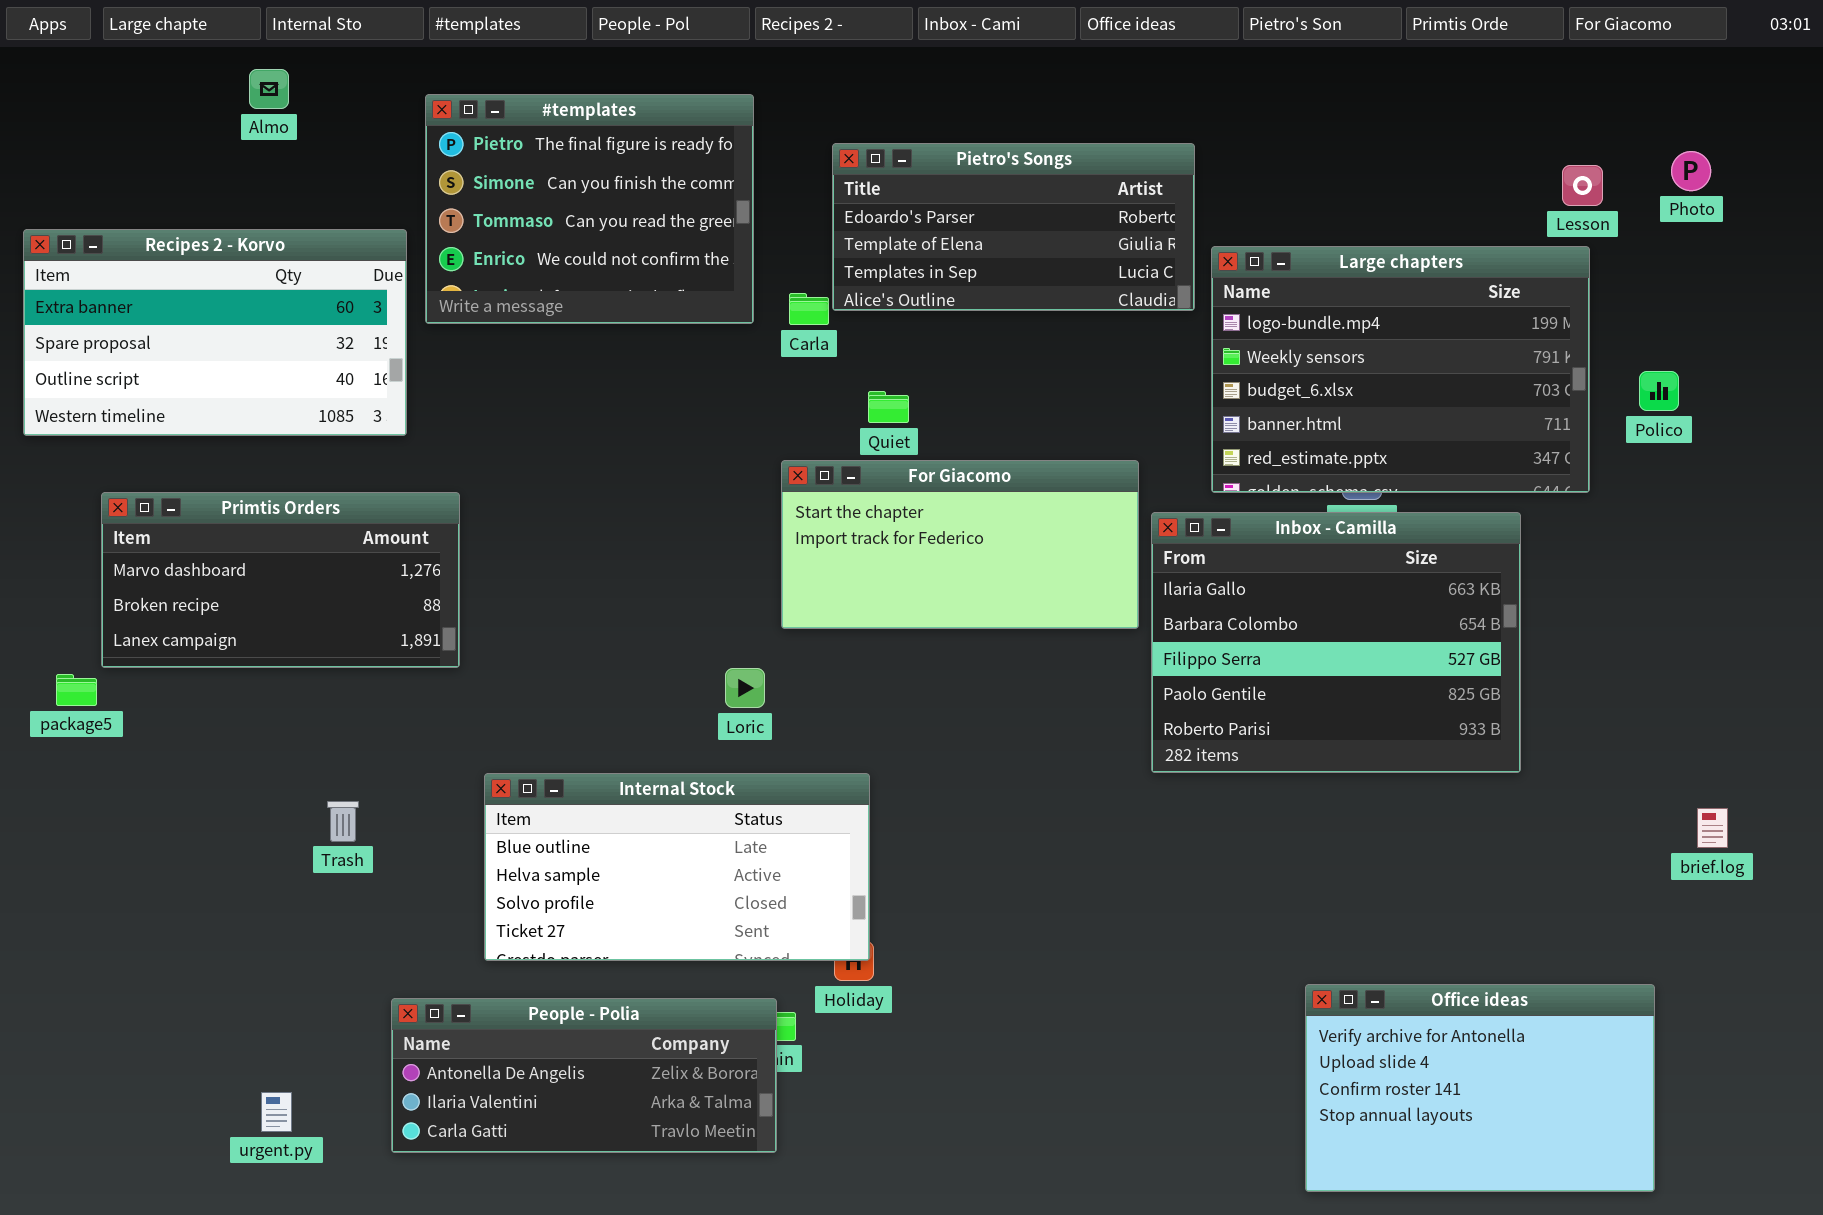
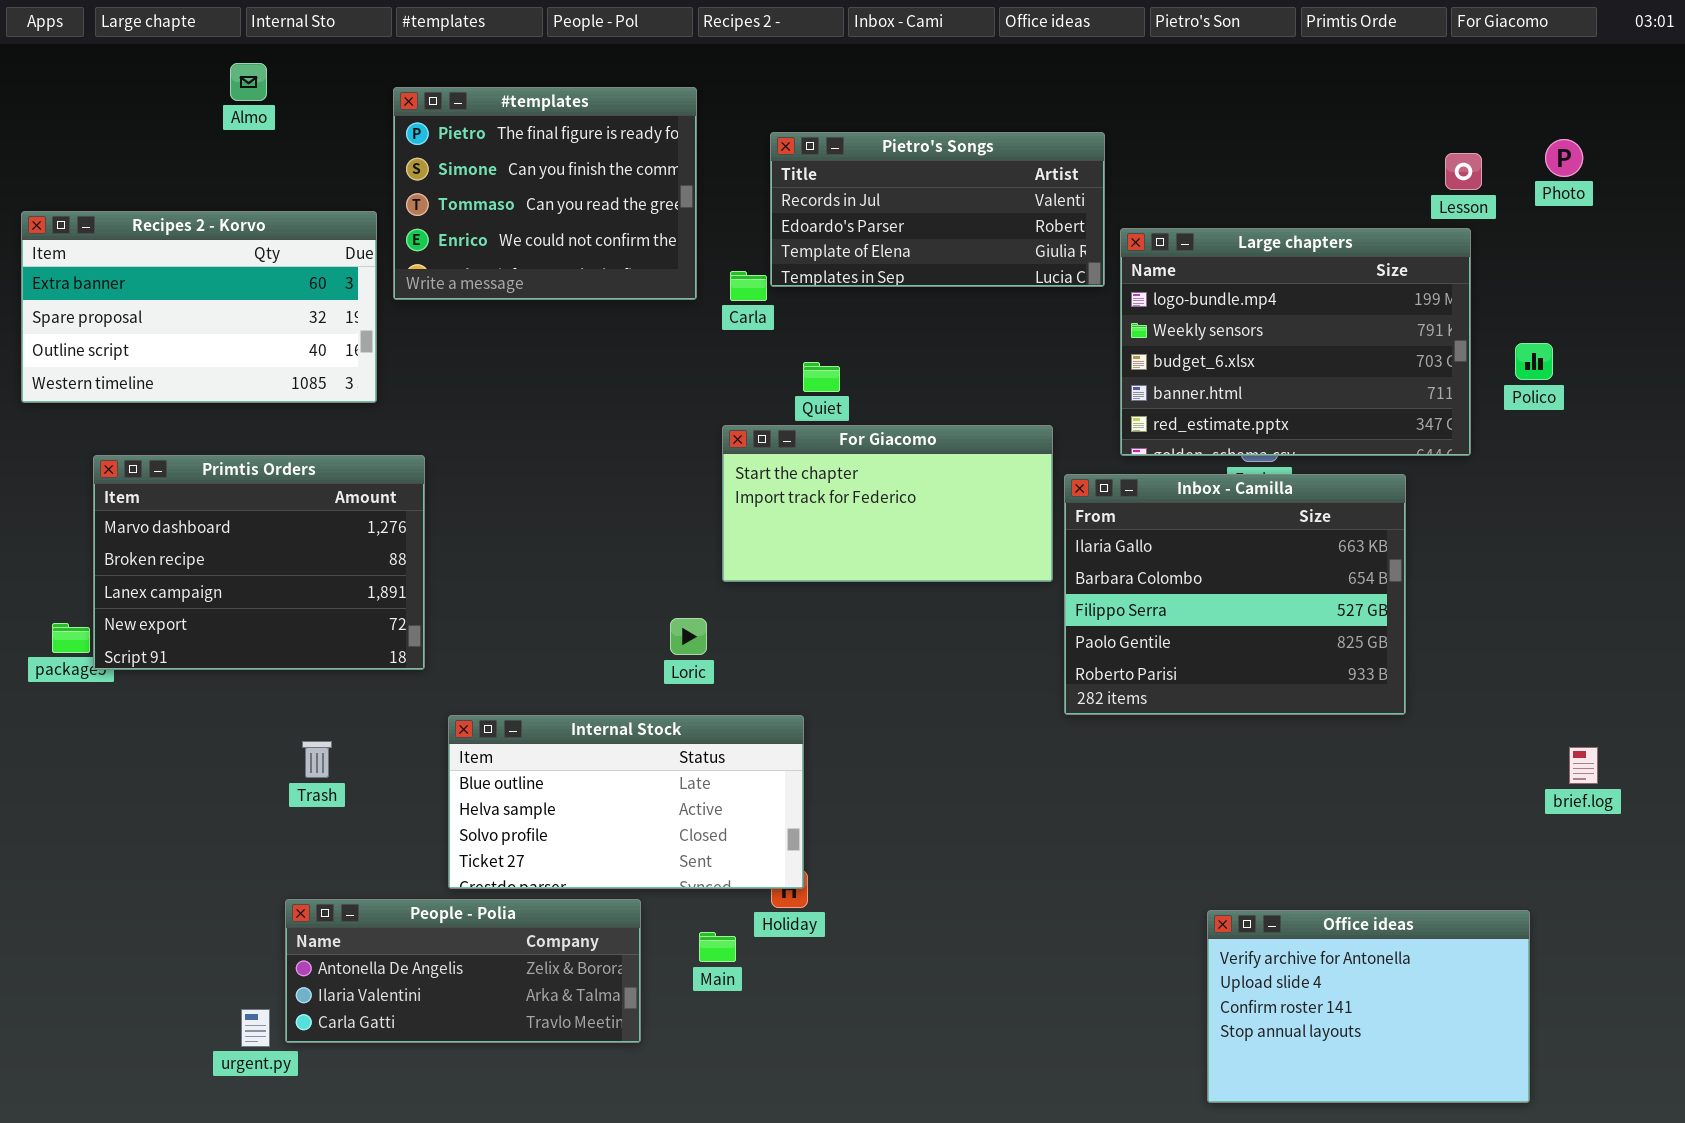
Pietro's Songs: [832,143,1195,311] -> [770,132,1105,287], scrolled up 1 row
Primtis Orders: [101,492,460,668] -> [93,455,425,670], resized
People - Polia: [391,998,777,1153] -> [285,899,641,1043], moved

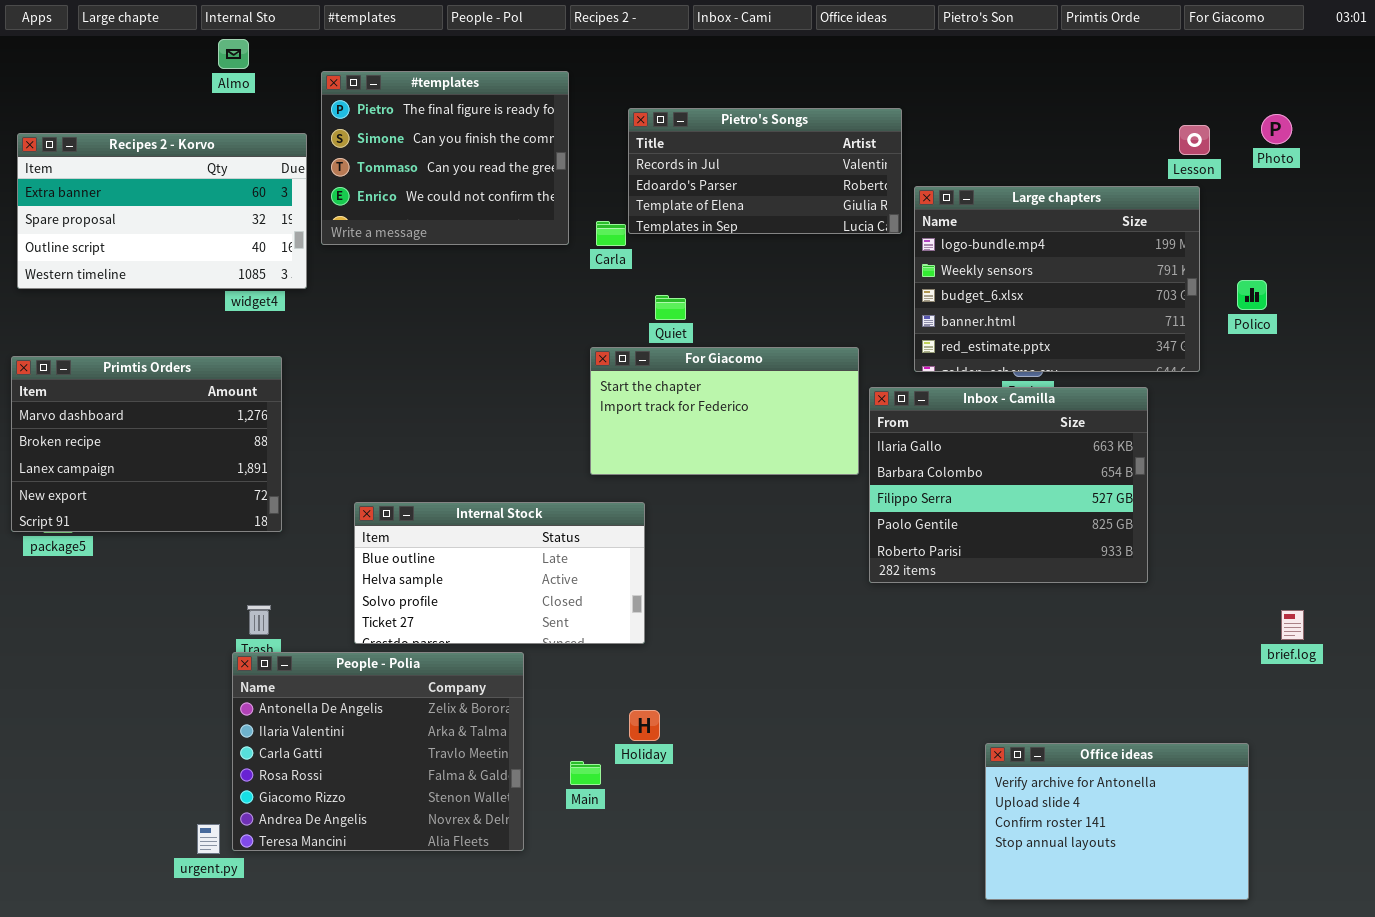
Almo: [230,63,267,101] -> [218,39,249,69], moved
Recipes 2 - Korvo: [21,211,377,403] -> [17,133,307,289], moved
Primtis Orders: [93,455,425,670] -> [11,356,282,532], moved
Internal Stock: [448,715,804,889] -> [354,502,645,644], moved
People - Polia: [285,899,641,1043] -> [232,652,524,851], resized

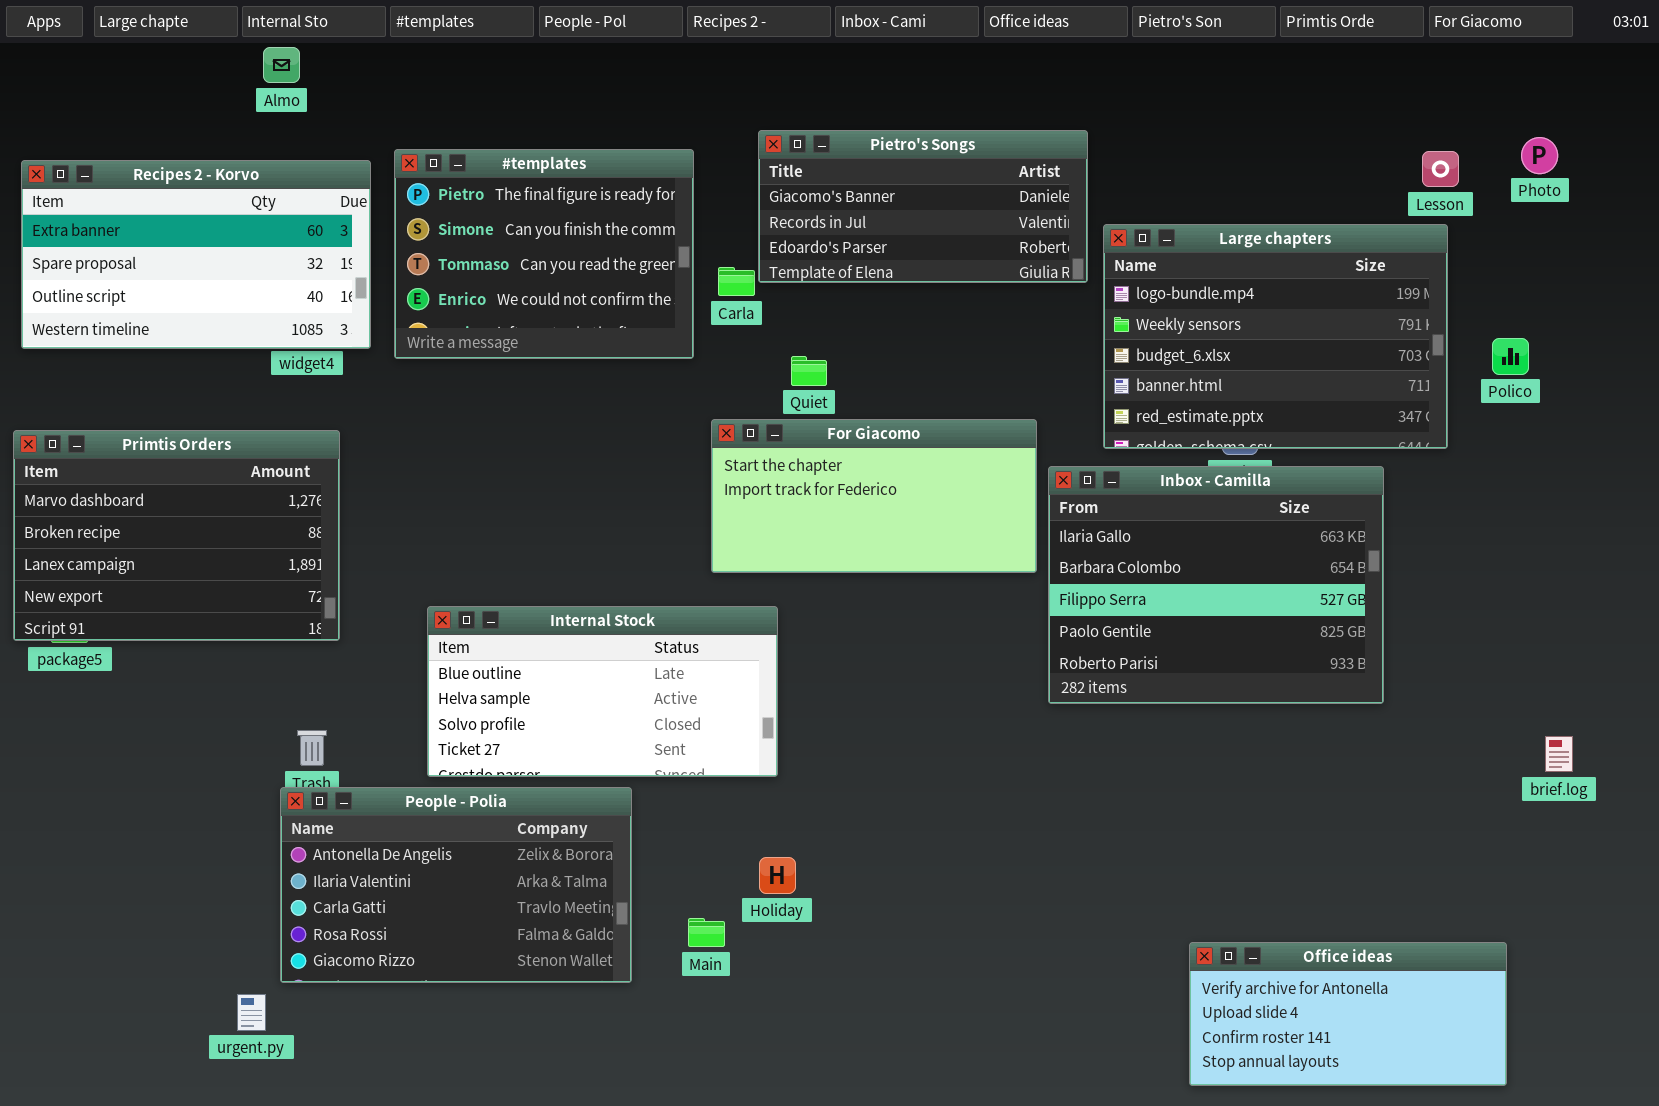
#templates: [321,71,569,245] -> [394,149,694,359], moved
Pietro's Songs: [628,108,902,234] -> [758,130,1088,283], scrolled up 1 row
People - Polia: [232,652,524,851] -> [280,787,632,983], resized
Office ideas: [985,743,1249,900] -> [1189,942,1507,1086], resized

